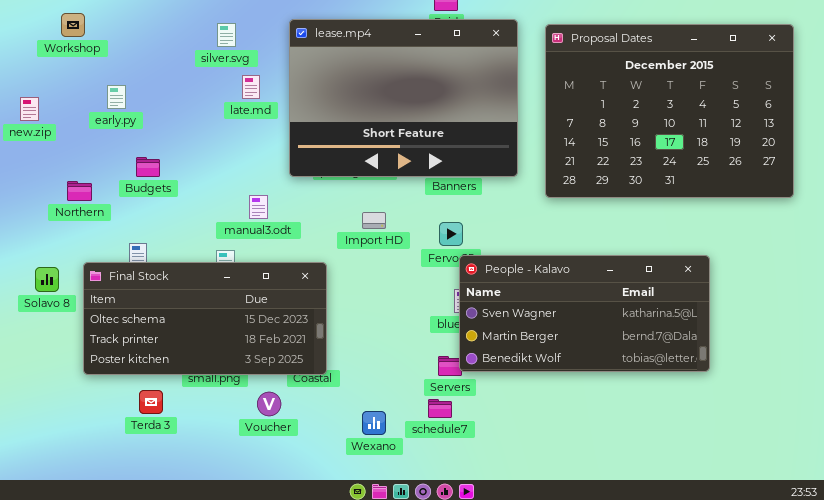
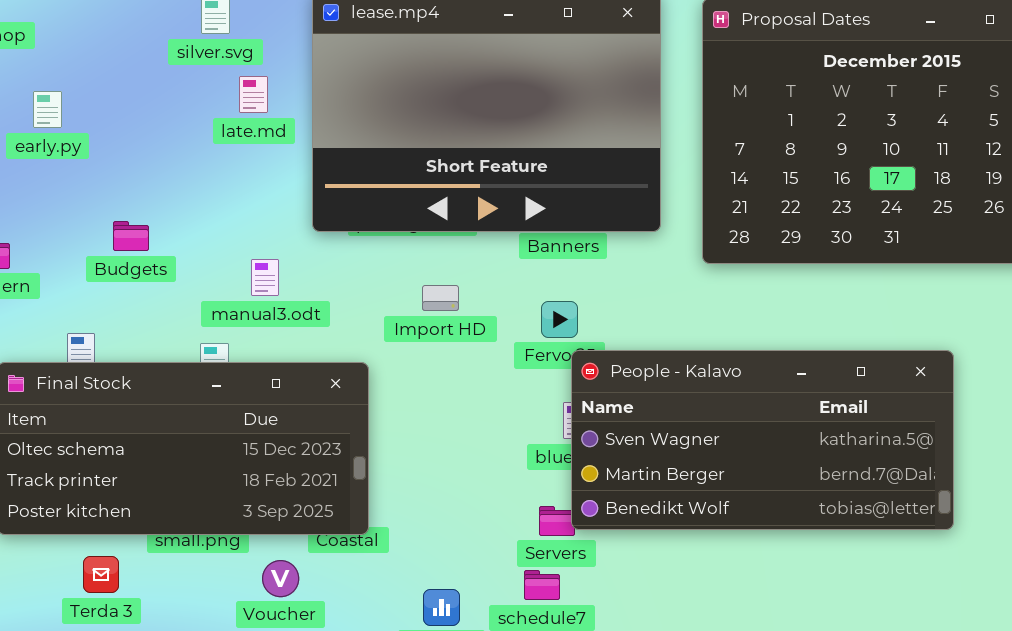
Budgets: [136,157,160,177] -> [113,221,149,251], moved

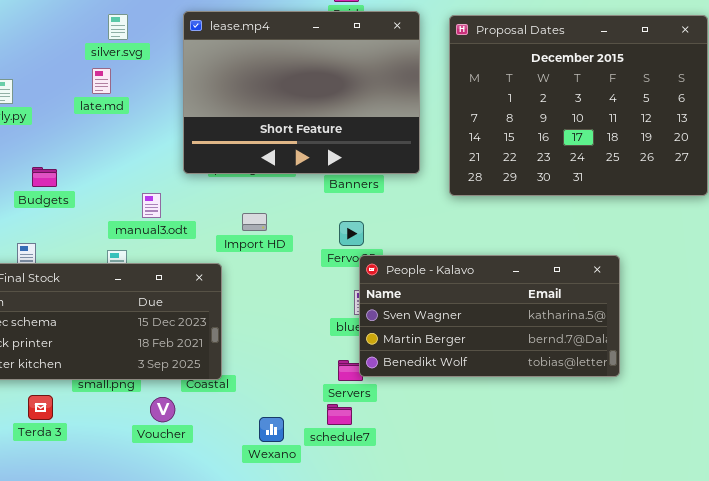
late.md: [239,76,268,113] -> [92,68,111,94], moved
Budgets: [113,221,149,251] -> [32,167,57,187], moved
Import HD: [422,285,459,311] -> [242,213,267,231], moved

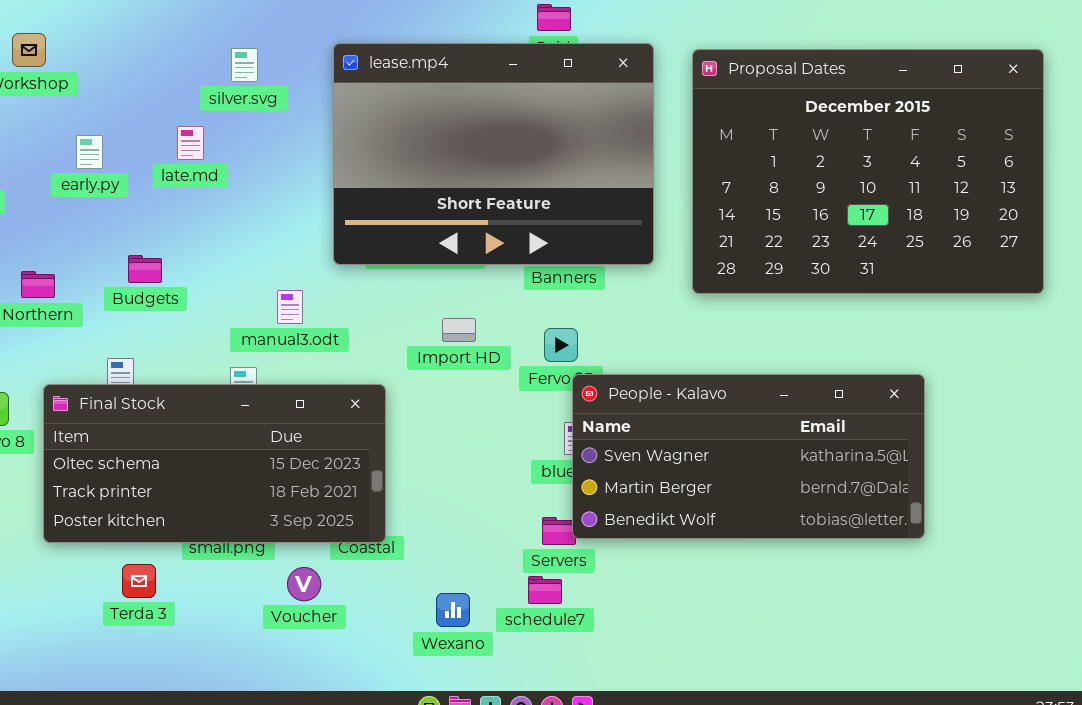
late.md: [92,68,111,94] -> [177,126,204,160], moved
Import HD: [242,213,267,231] -> [442,318,476,342], moved

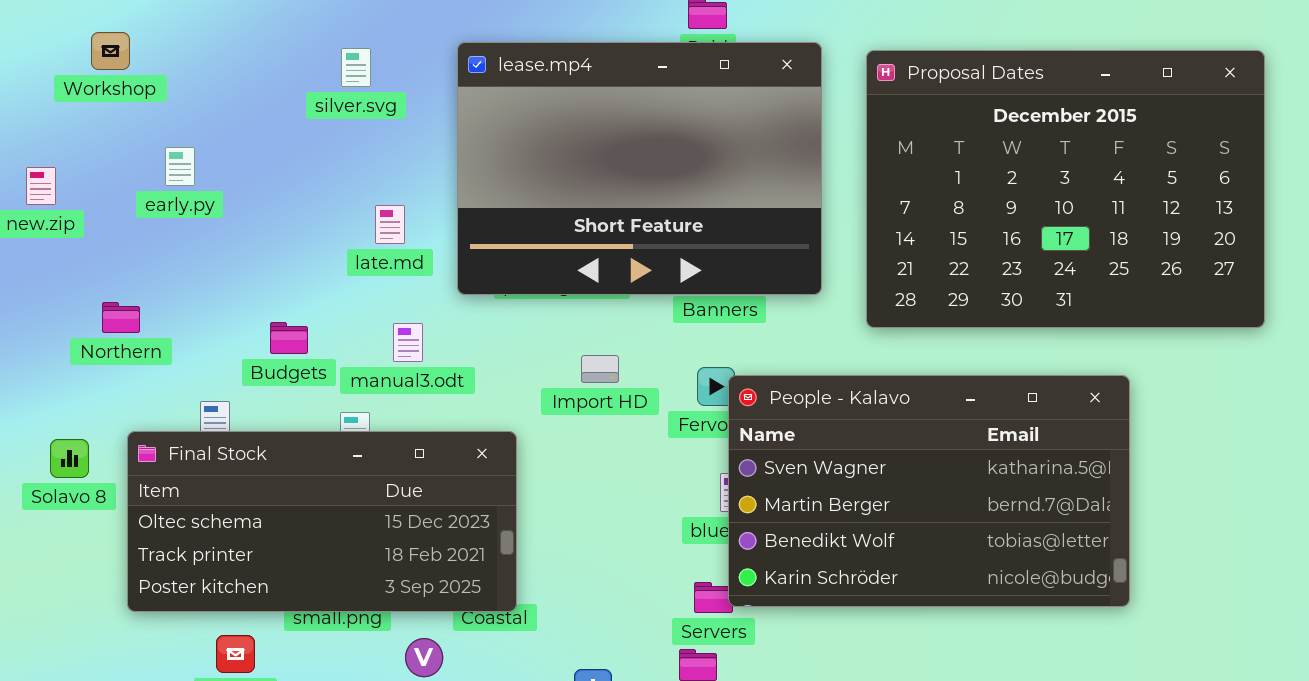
late.md: [177,126,204,160] -> [375,205,405,244], moved
Budgets: [128,255,162,283] -> [270,322,308,354], moved
People - Kalavo: [572,374,925,539] -> [728,375,1130,607], resized

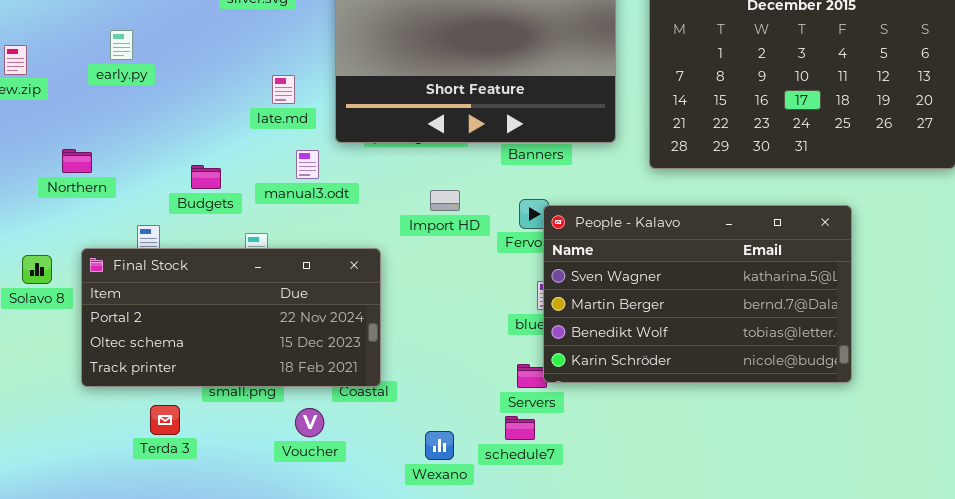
manual3.odt: [393,323,423,362] -> [296,150,319,179], moved
Final Stock: [127,431,517,612] -> [81,248,381,387], scrolled up 1 row

